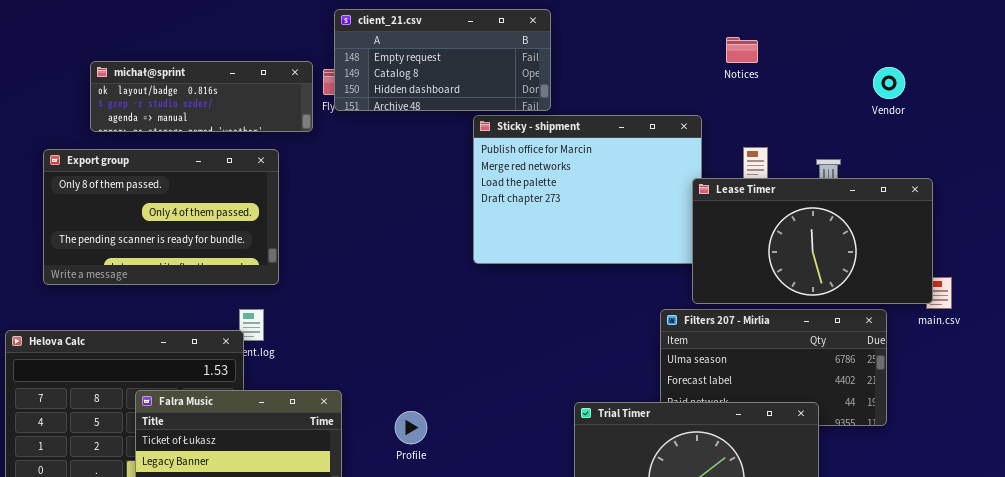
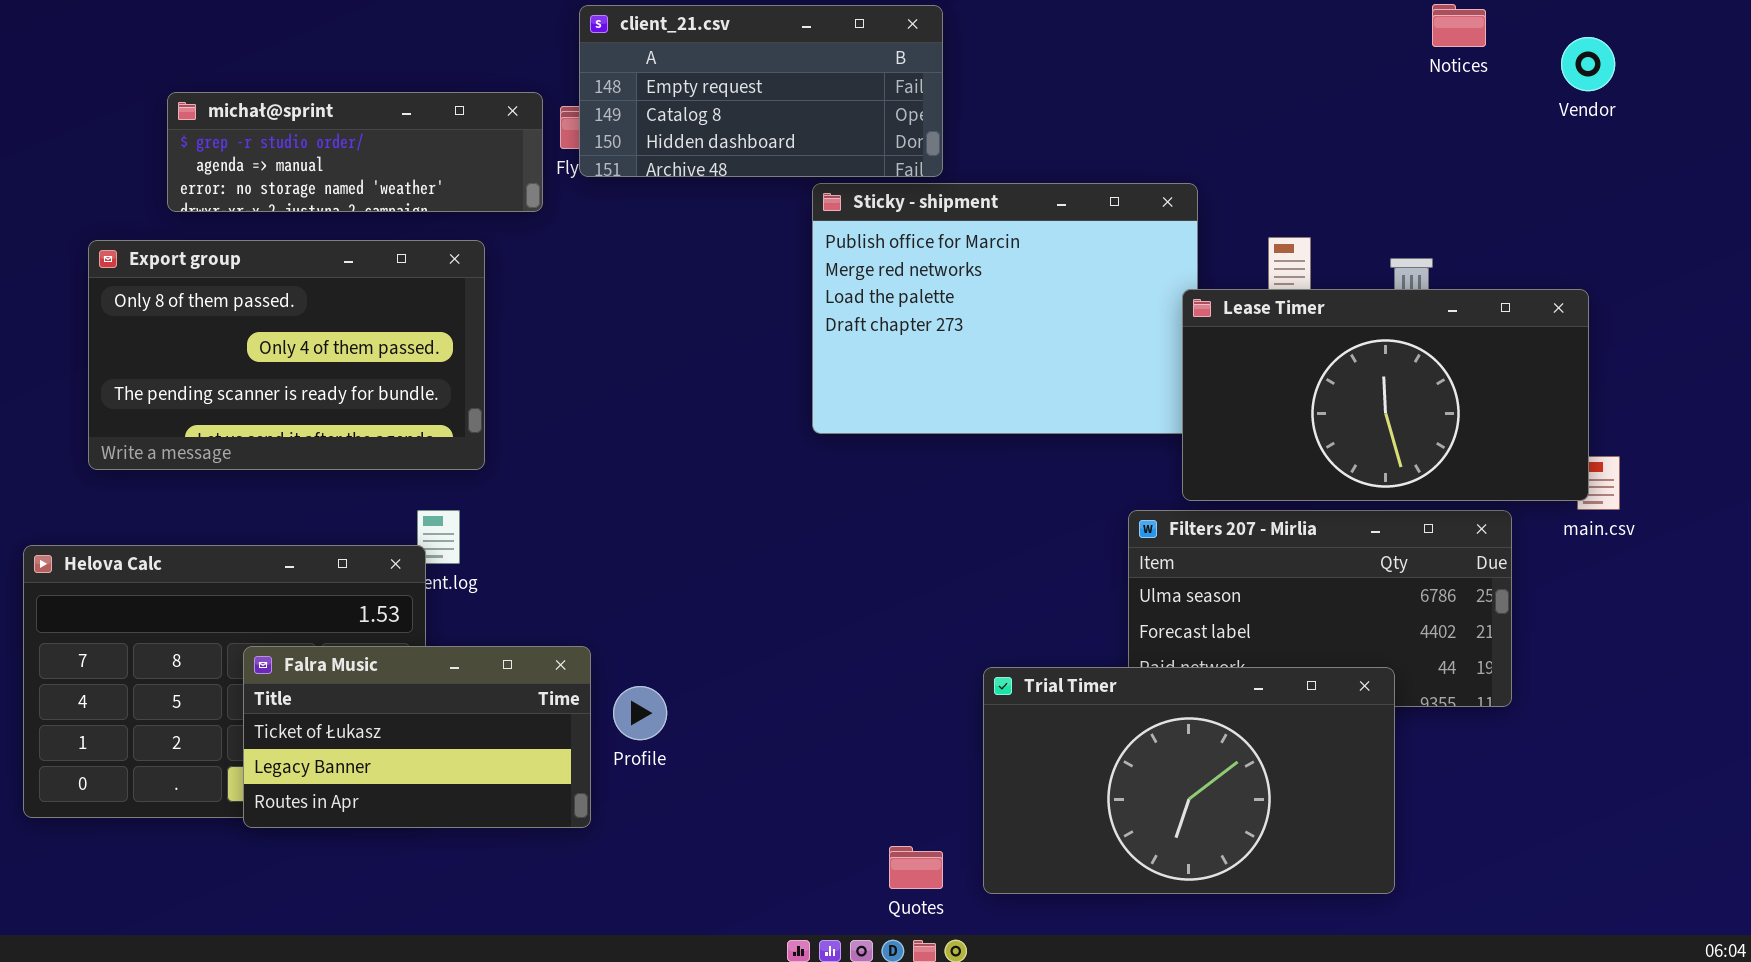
Notices: [726,37,758,63] -> [1432,4,1486,47], moved
michał@sprint: [90,61,313,132] -> [167,92,543,212], scrolled down 1 row
Vendor: [873,67,905,99] -> [1561,37,1615,91], moved
Profile: [395,411,427,444] -> [613,686,667,740], moved

